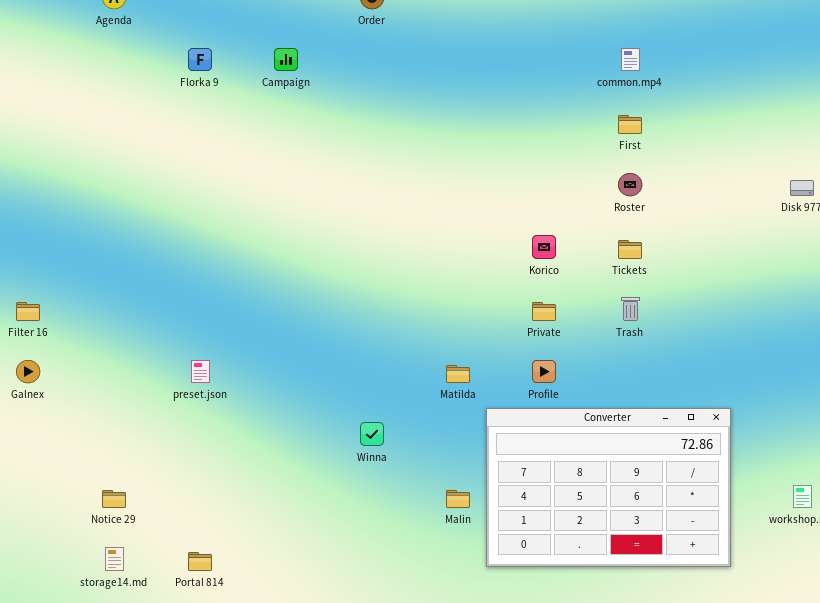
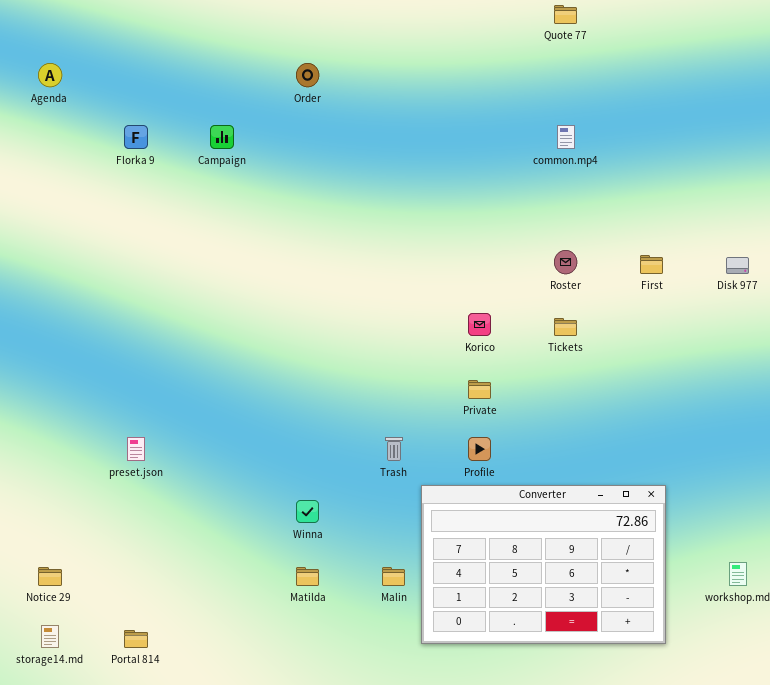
First: [618,115,642,134] -> [640,255,663,274], moved
Trash: [621,297,640,321] -> [385,437,403,461], moved
Matilda: [446,365,470,383] -> [296,567,319,586], moved

